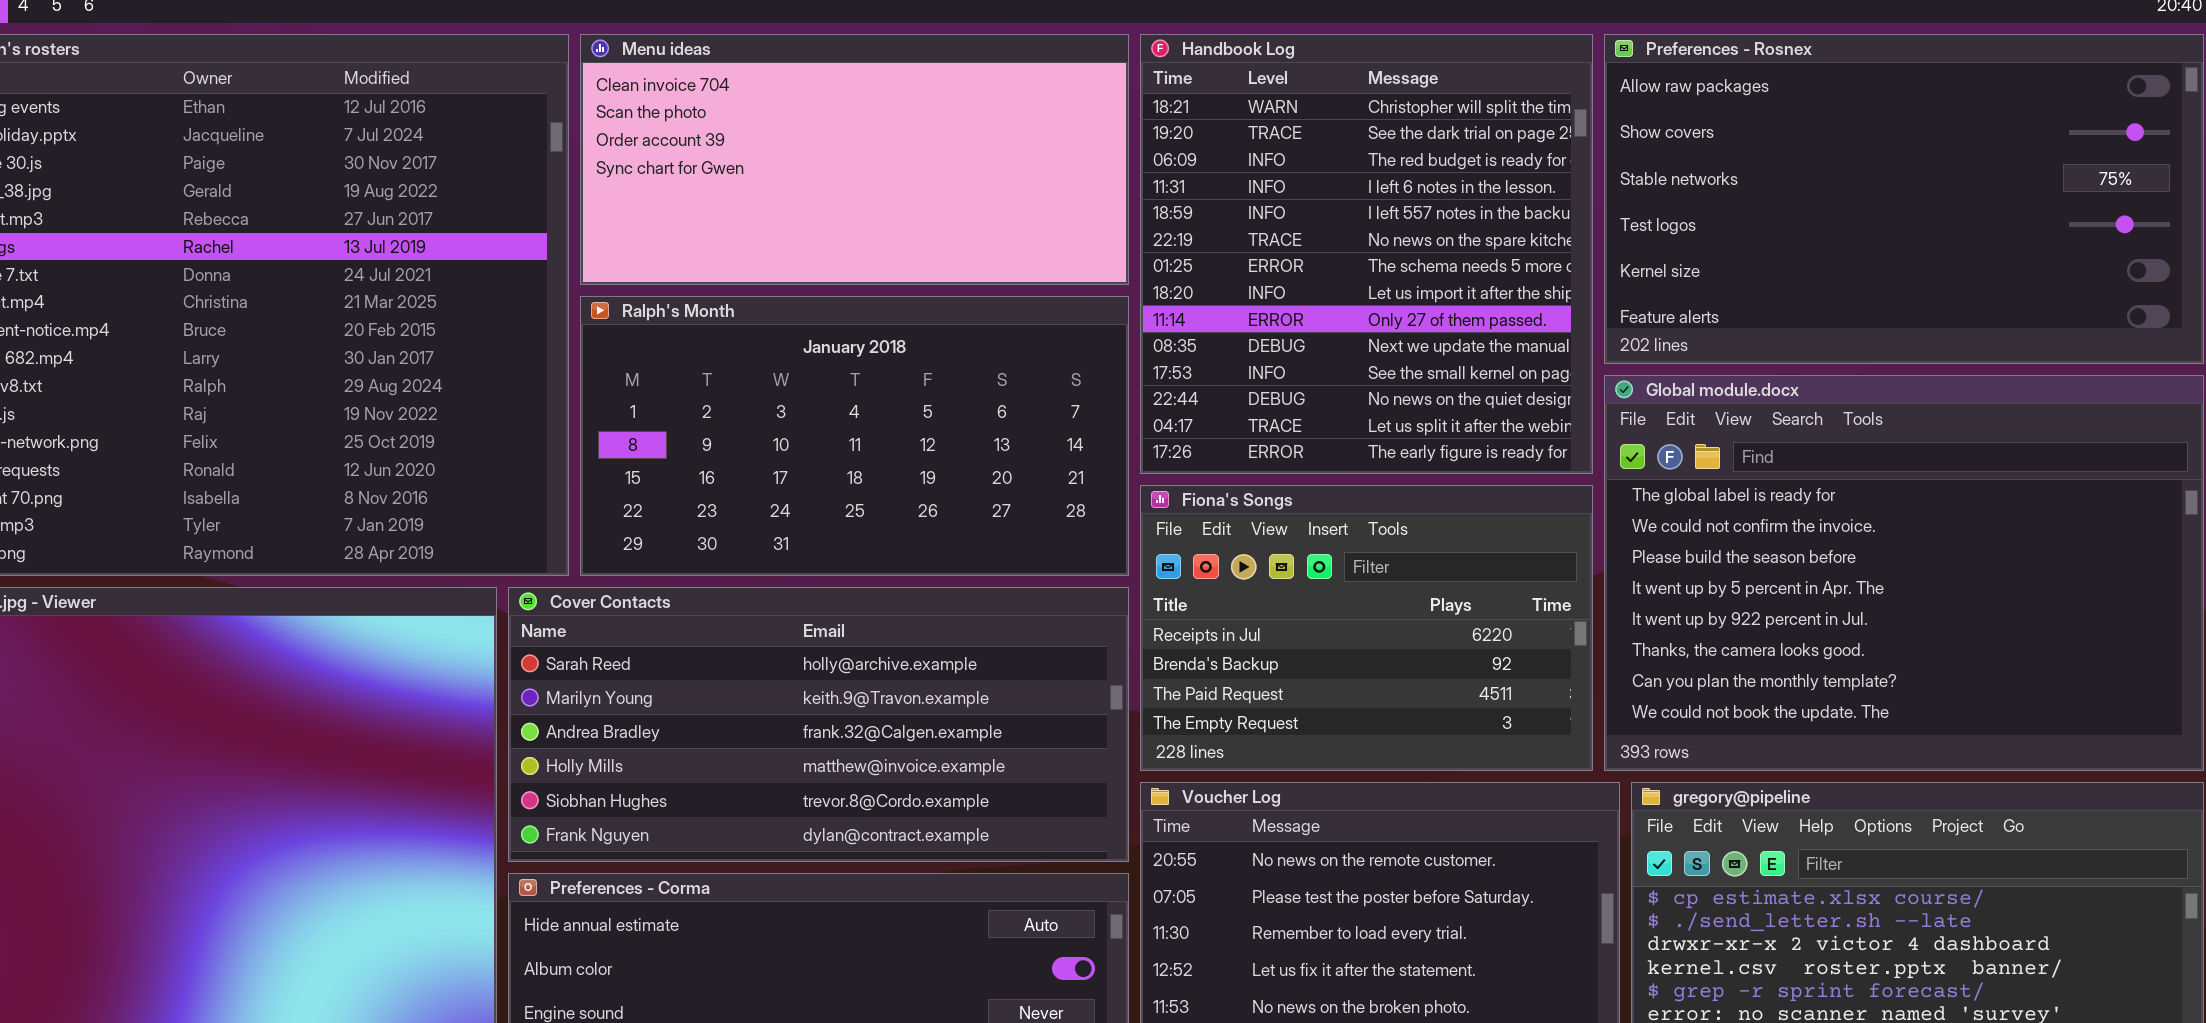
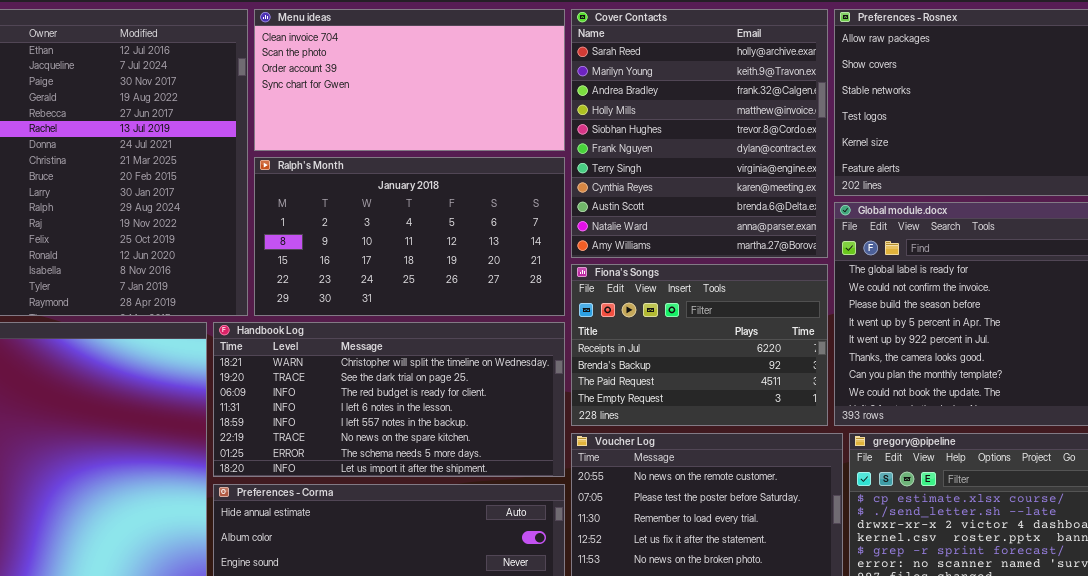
Handbook Log: [1140,34,1593,474] -> [213,322,565,477], moved, resized
Cover Contacts: [508,587,1129,862] -> [571,9,828,258], moved, resized

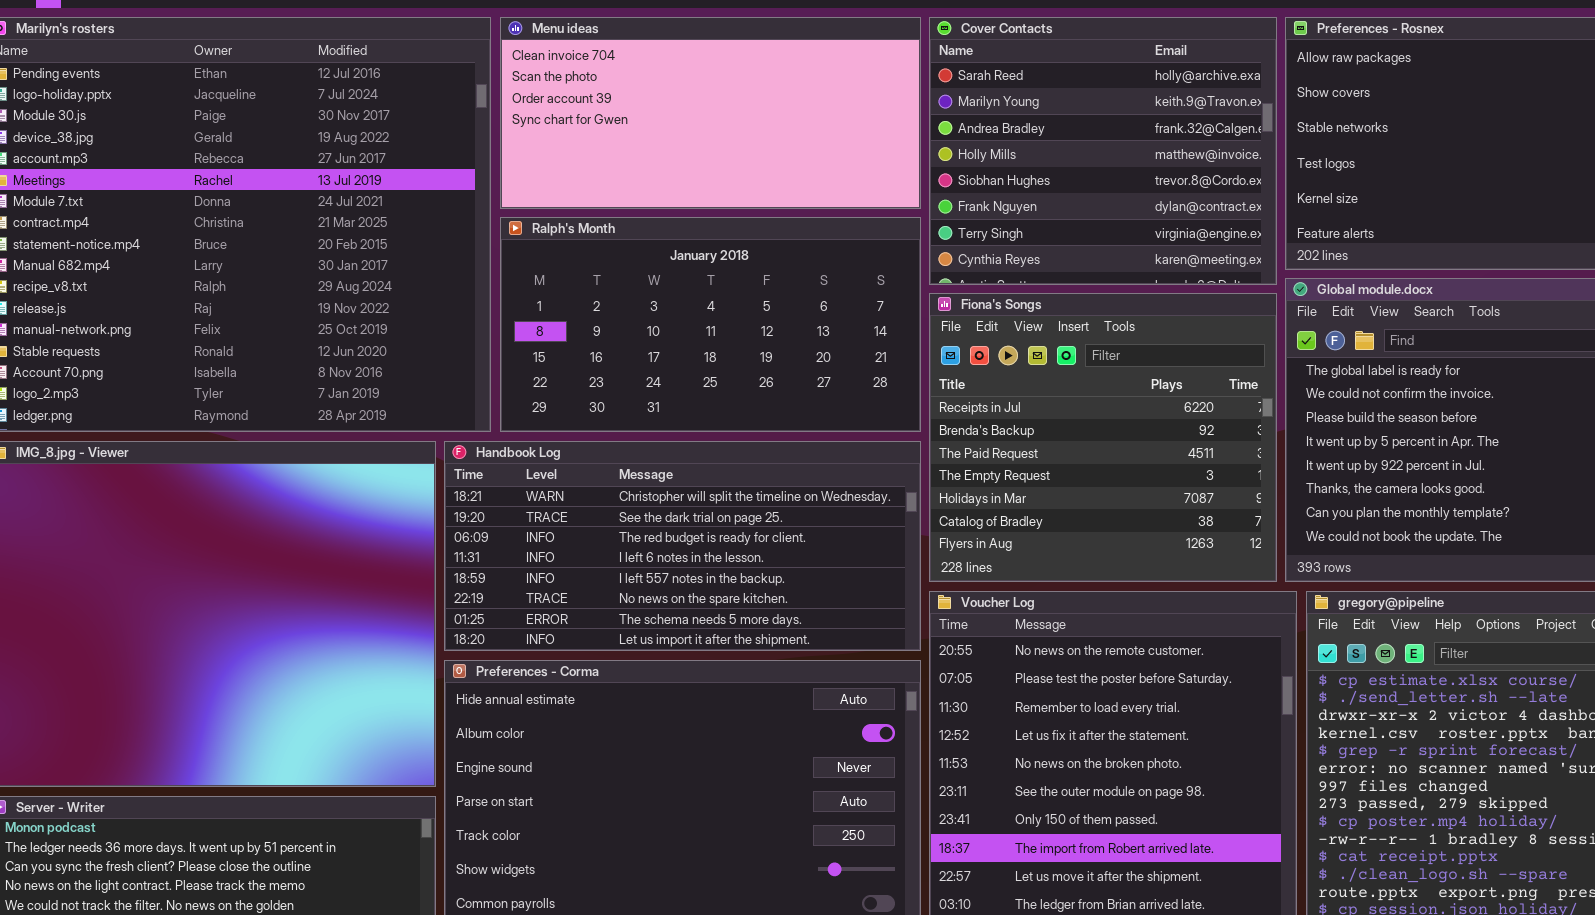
Cover Contacts: [571,9,828,258] -> [929,17,1277,285], resized
Fiona's Songs: [571,264,828,426] -> [929,293,1277,582], resized

